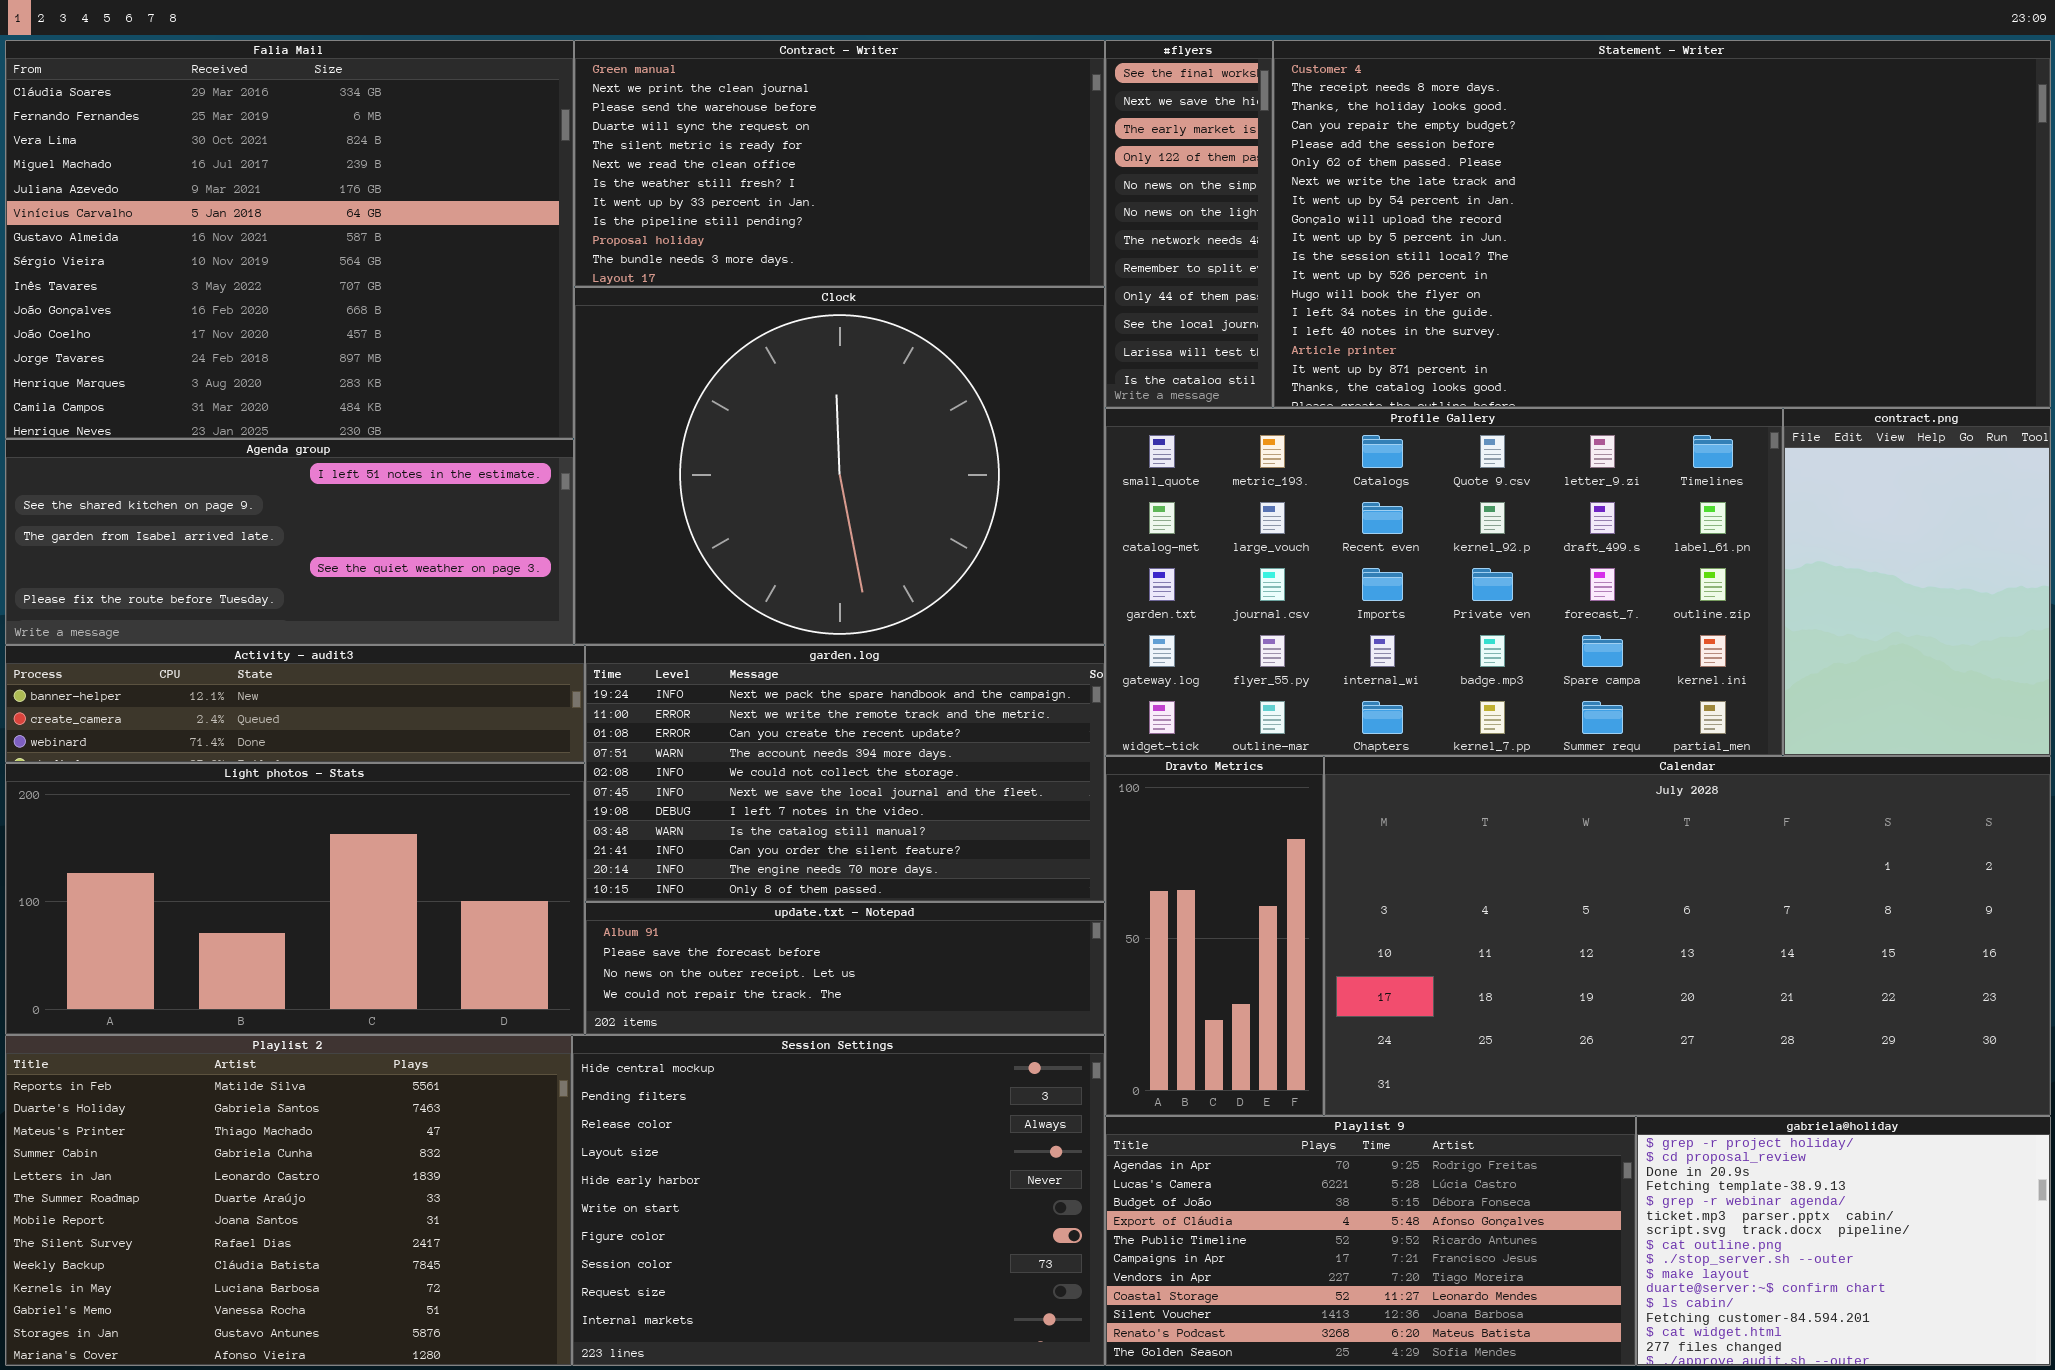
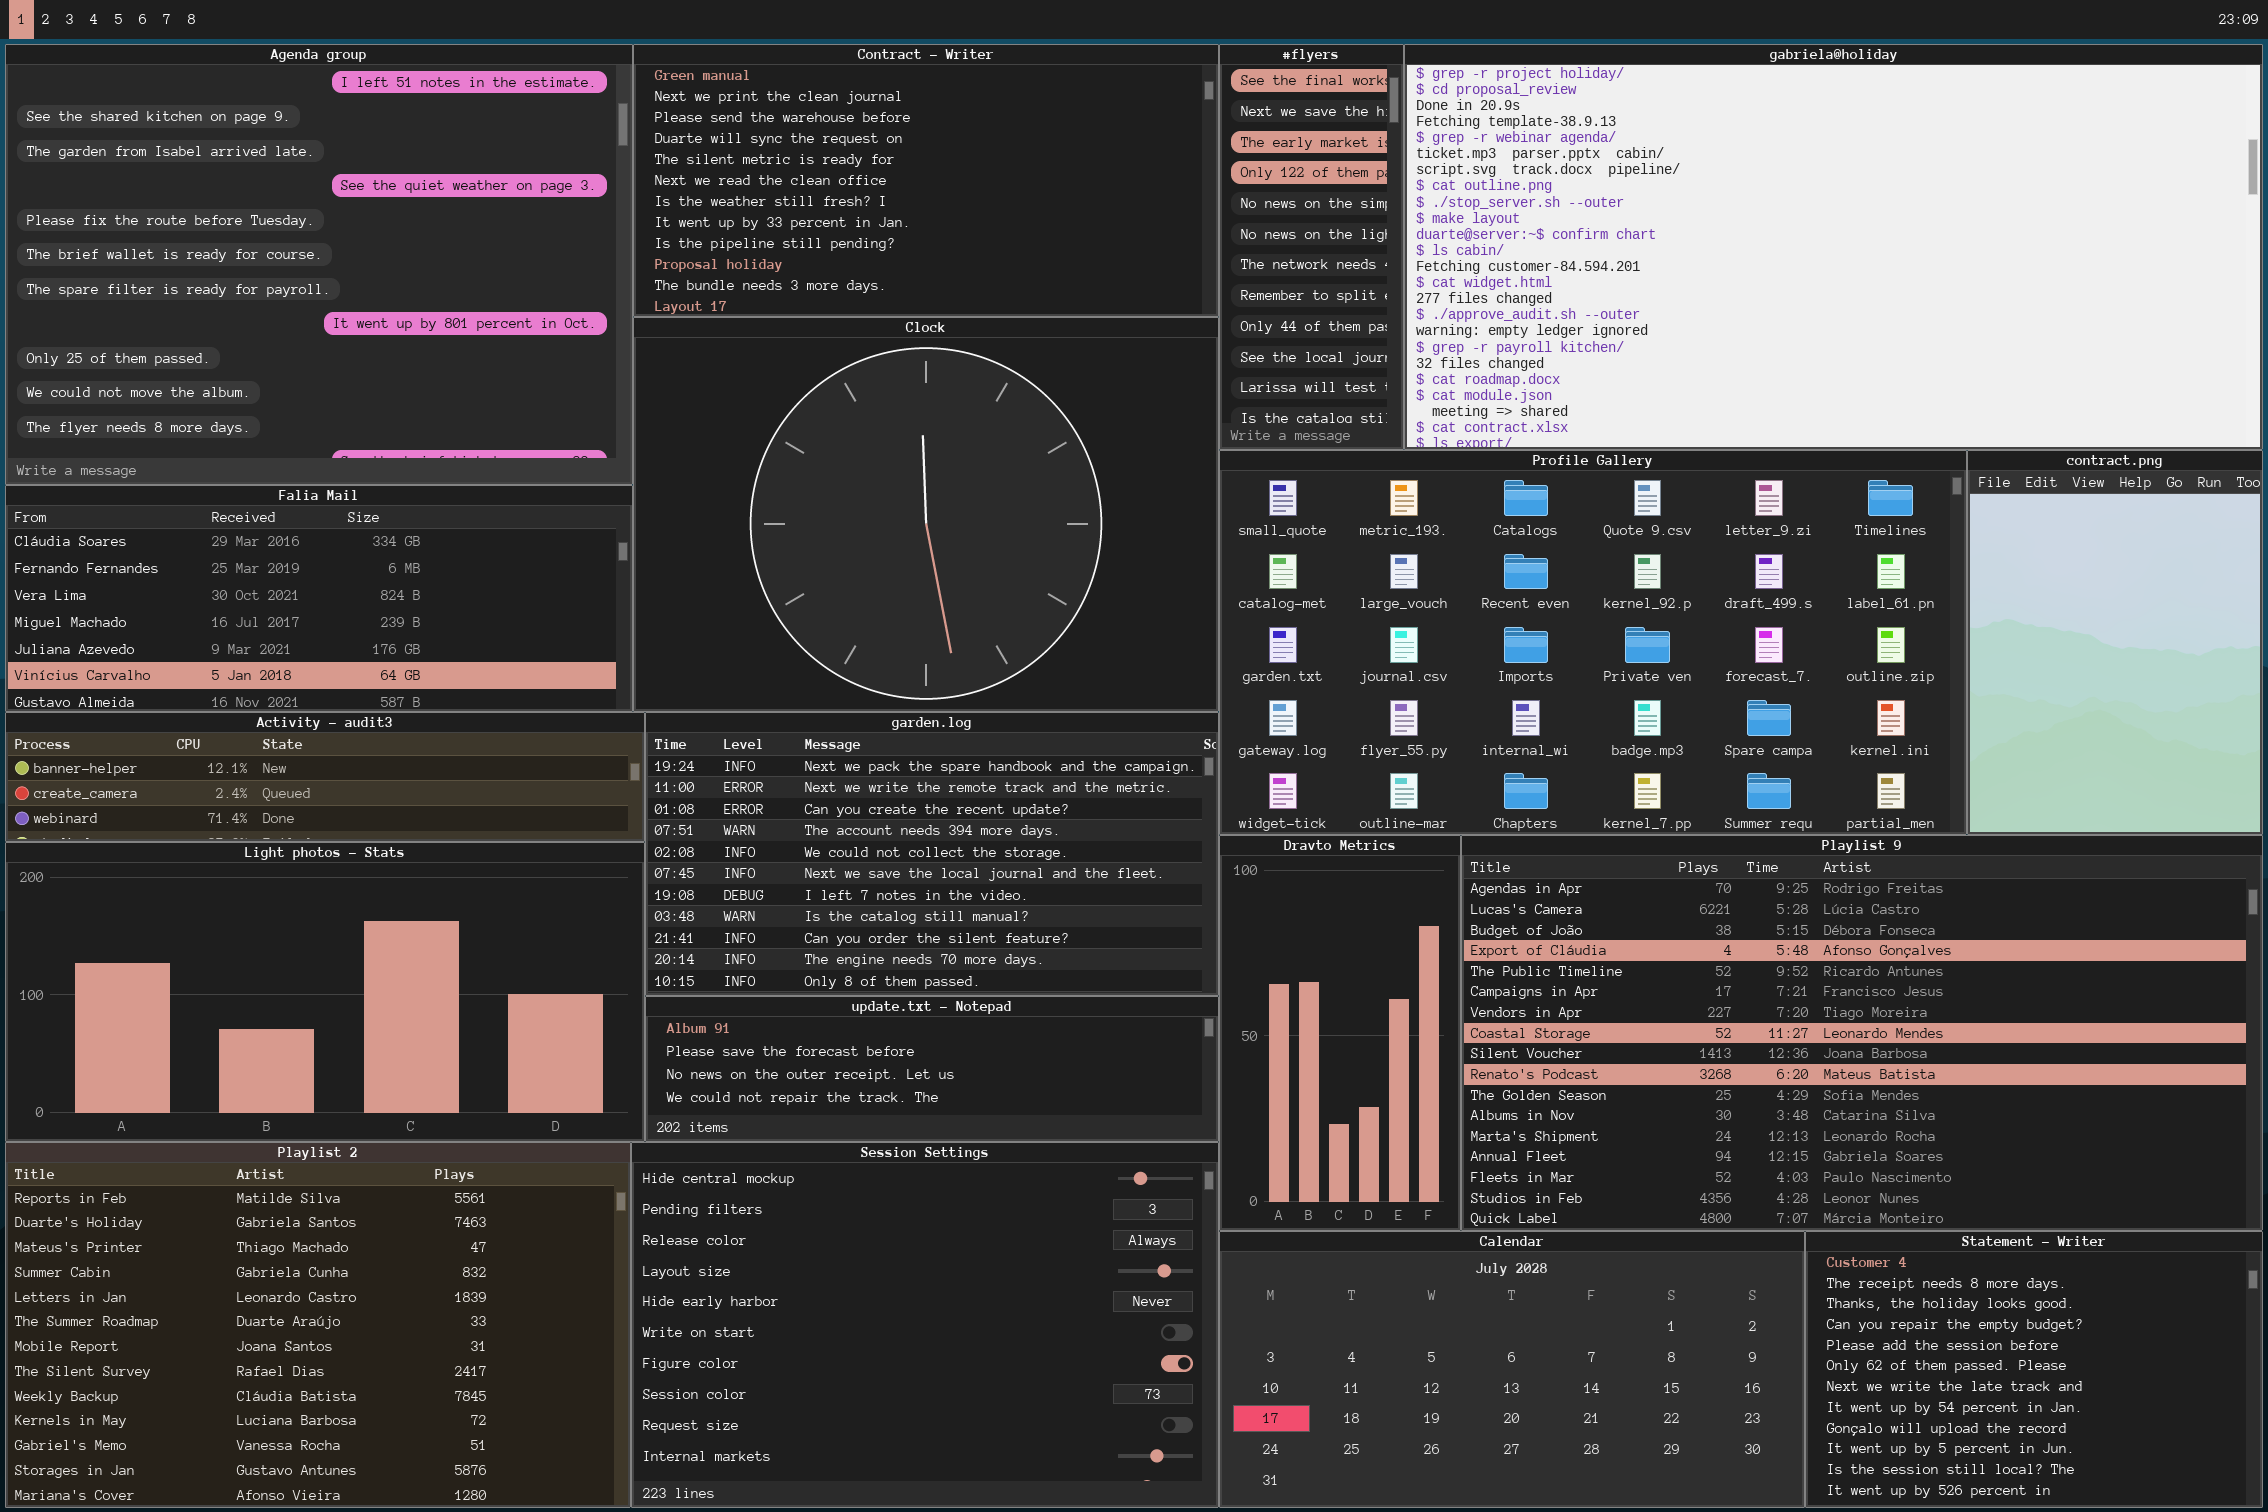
Falia Mail: [5,40,574,439] -> [5,485,633,712], moved, resized
Statement - Writer: [1273,40,2051,408] -> [1805,1231,2263,1508], moved, resized
Agenda group: [5,439,574,645] -> [5,44,633,485], moved, resized
Calendar: [1324,756,2051,1116] -> [1219,1231,1805,1508], moved, resized
Playlist 9: [1105,1116,1636,1366] -> [1461,835,2263,1231], moved, resized
gabriela@holiday: [1636,1116,2051,1366] -> [1404,44,2263,450], moved, resized

